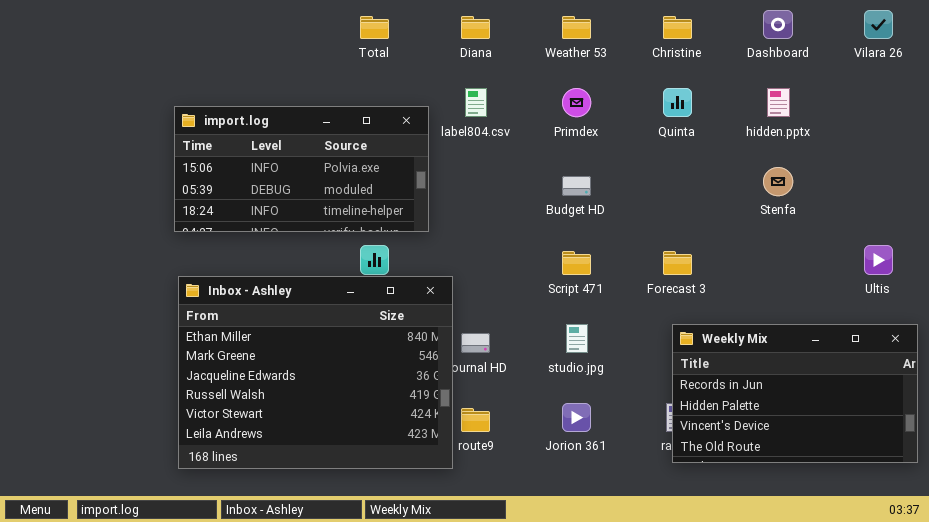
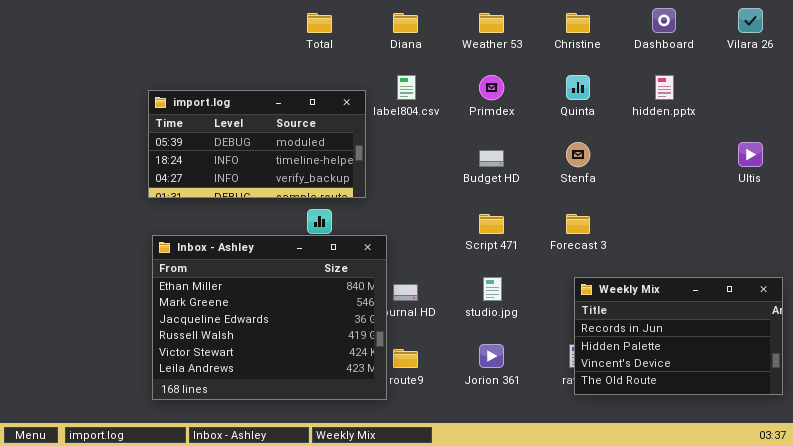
import.log: [174,106,429,232] -> [148,90,366,198], scrolled down 1 row
Stenfa: [763,167,793,196] -> [566,142,590,167], moved
Ultis: [864,245,893,275] -> [738,142,763,167], moved

